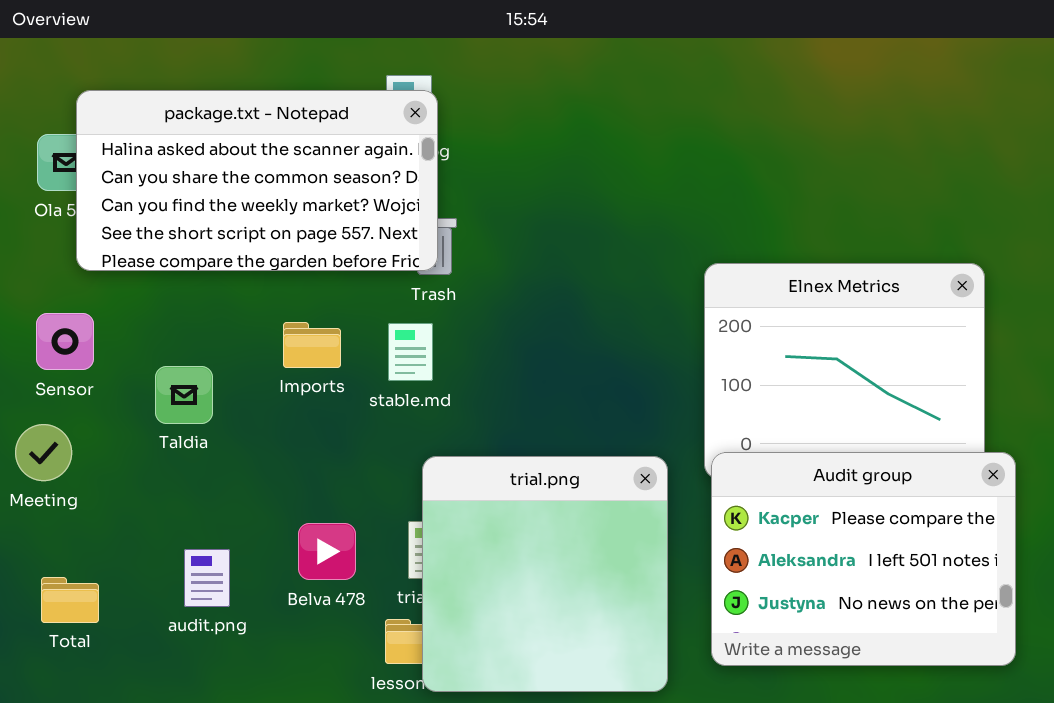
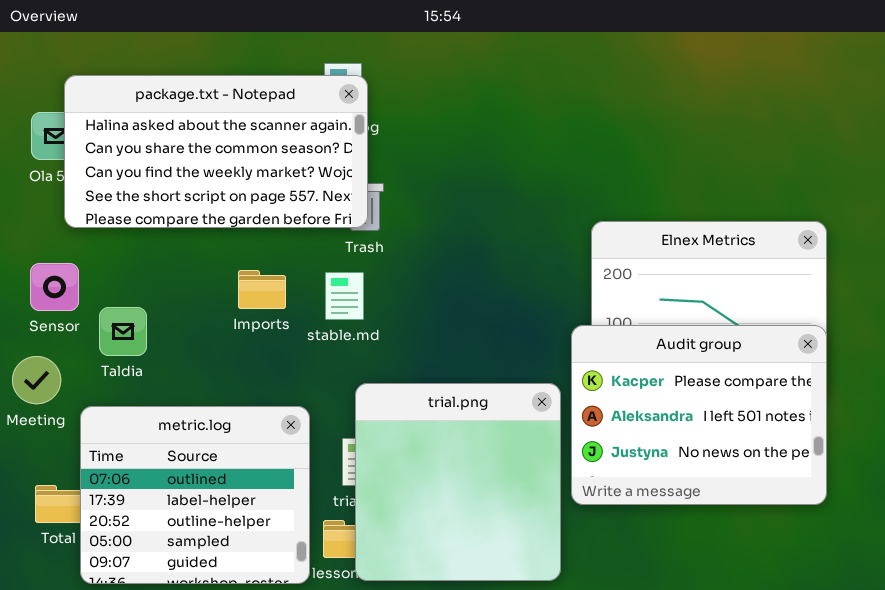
Taldia: [155,366,213,424] -> [99,307,147,356], moved
Audit group: [711,452,1016,666] -> [571,325,827,505], moved
metric.log: none -> [80,406,310,584], opened

